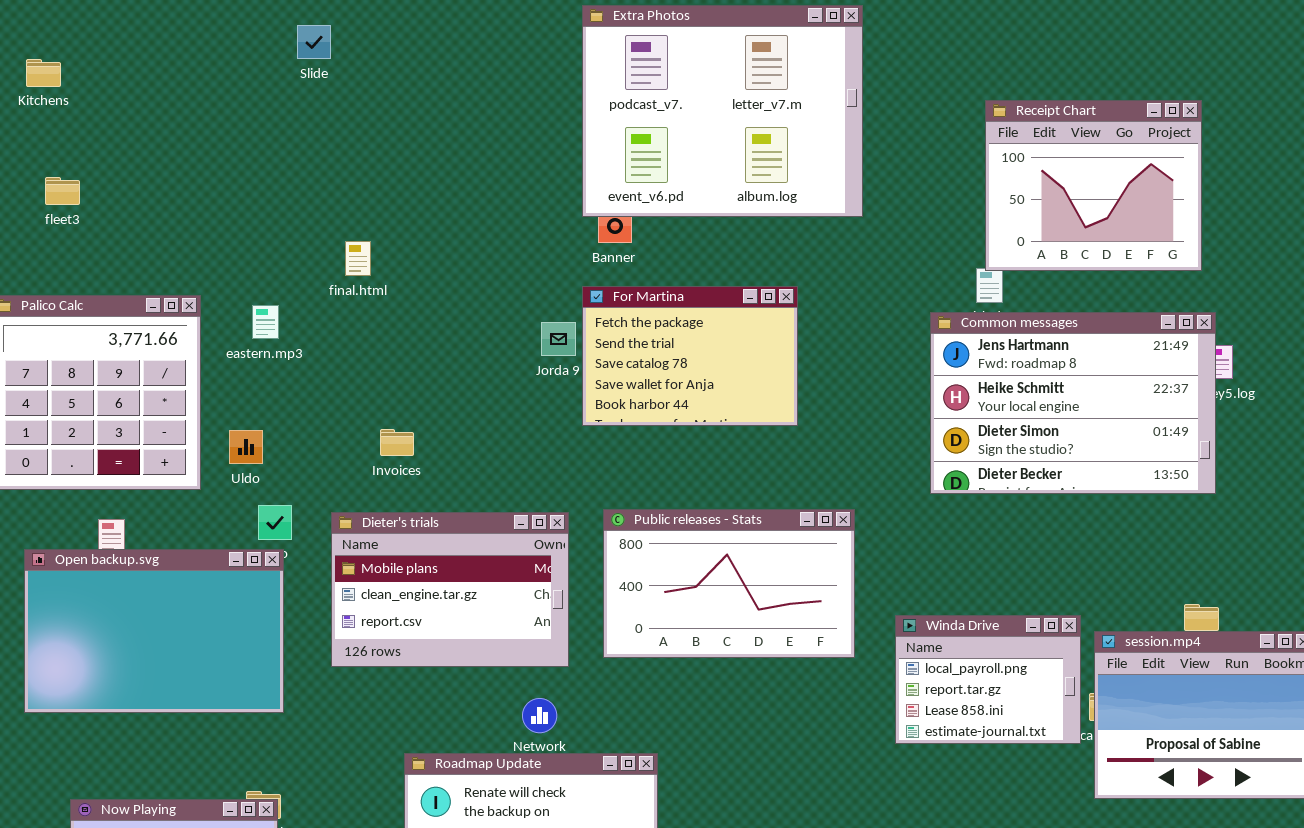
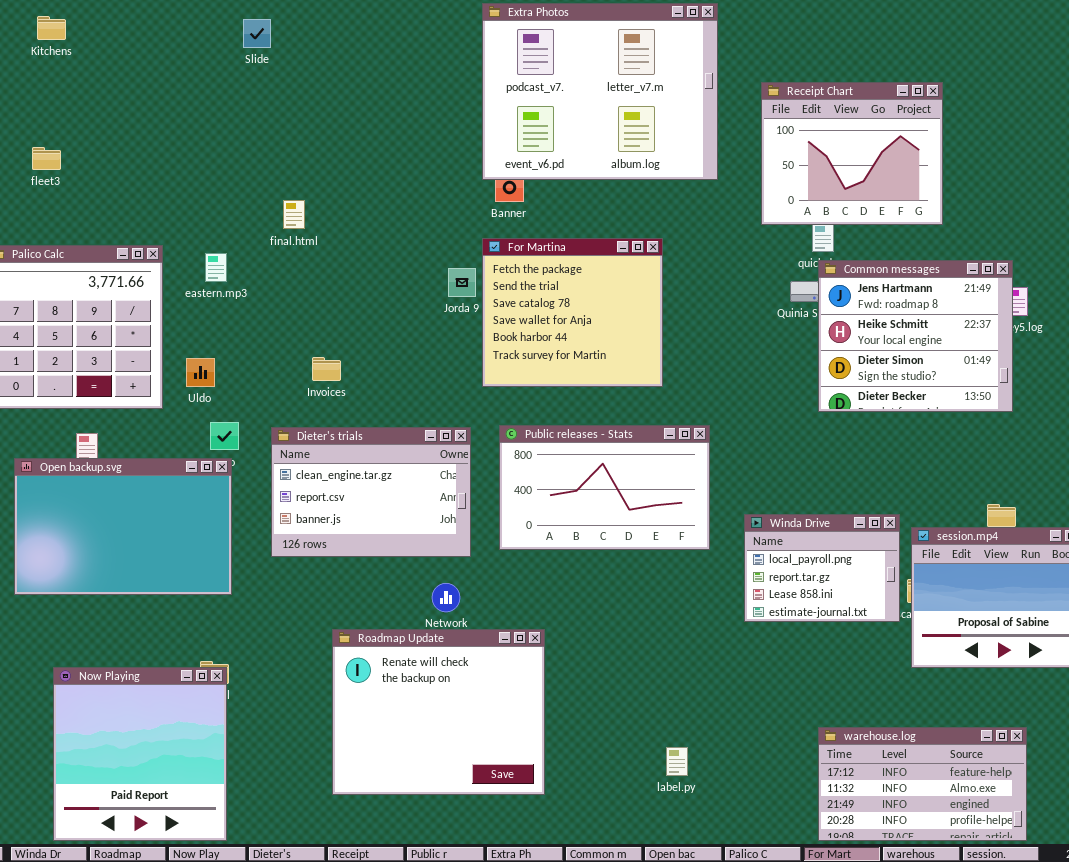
Kitchens: [26,59,61,87] -> [37,16,66,40], moved
Receipt Chart: [985,100,1202,271] -> [761,82,943,225], moved
For Martina: [582,286,798,426] -> [482,238,663,387], resized
Common messages: [930,312,1216,494] -> [818,260,1013,412], resized
Dieter's trials: [331,512,569,667] -> [271,427,471,557], scrolled down 1 row

